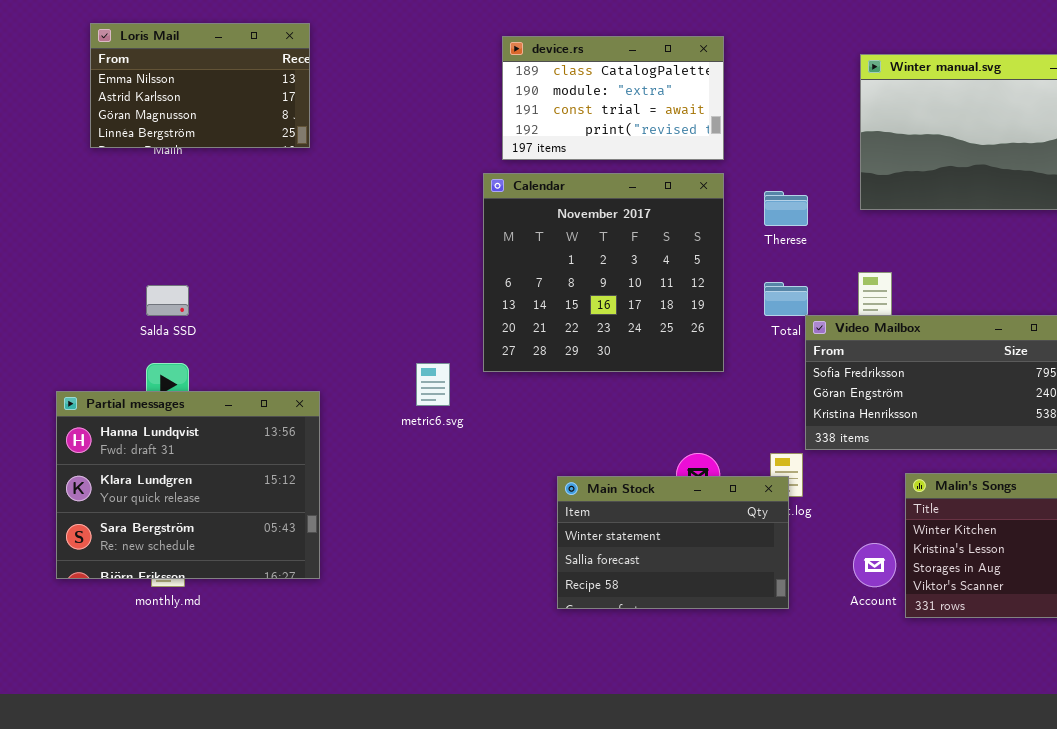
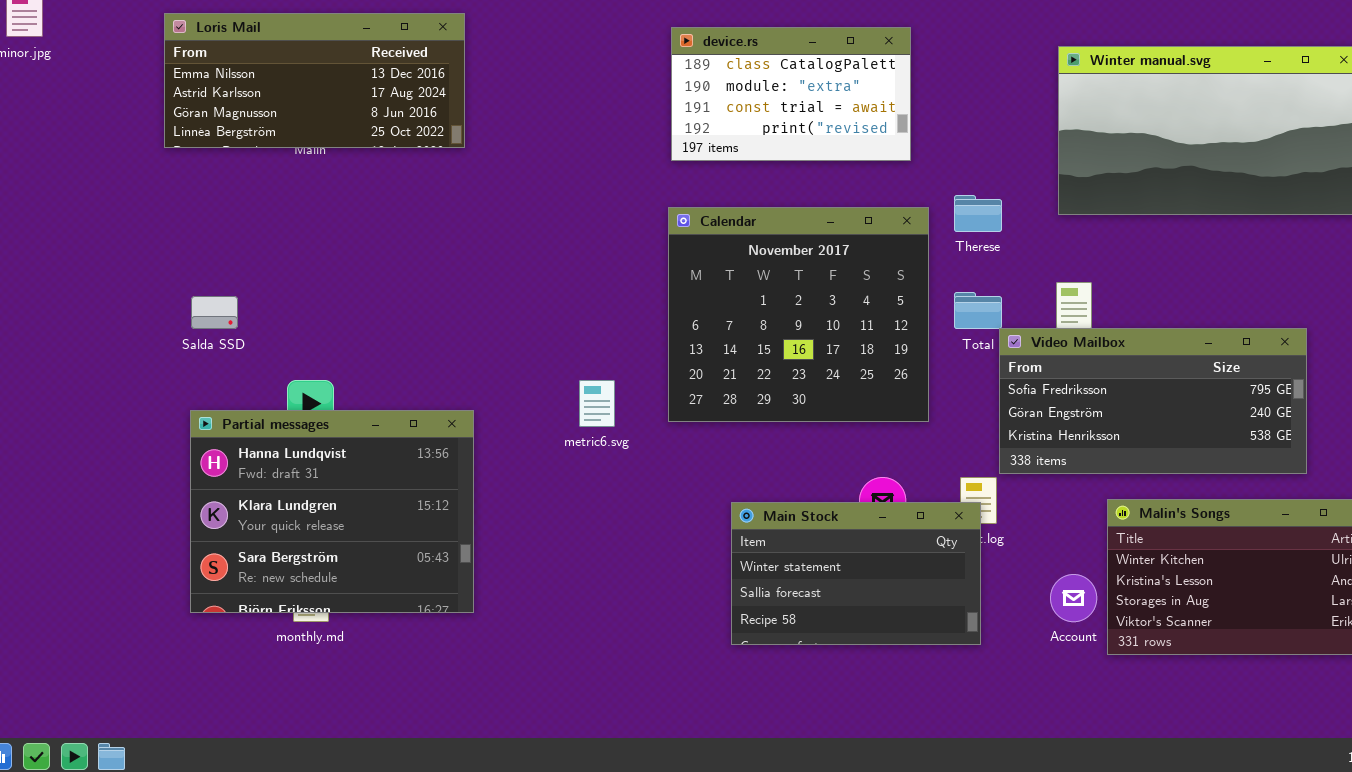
Loris Mail: [90,23,310,148] -> [164,13,465,148], resized
Calendar: [483,173,724,372] -> [668,207,929,422], moved
Salda SSD: [146,285,189,316] -> [191,296,238,329], moved

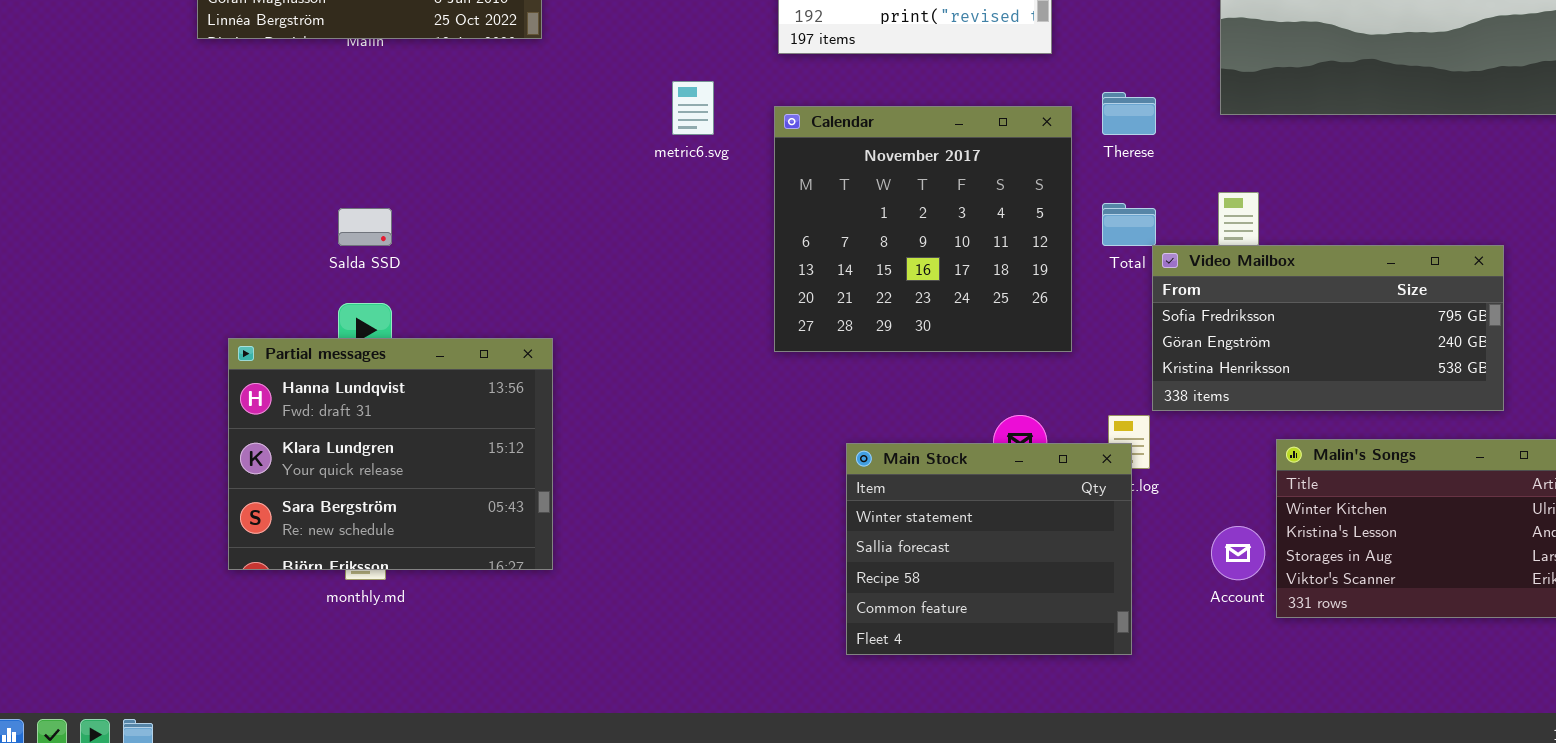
Salda SSD: [191,296,238,329] -> [338,208,392,246], moved
metric6.svg: [579,380,615,427] -> [672,81,714,135], moved
Main Stock: [731,502,981,645] -> [846,443,1132,655], resized

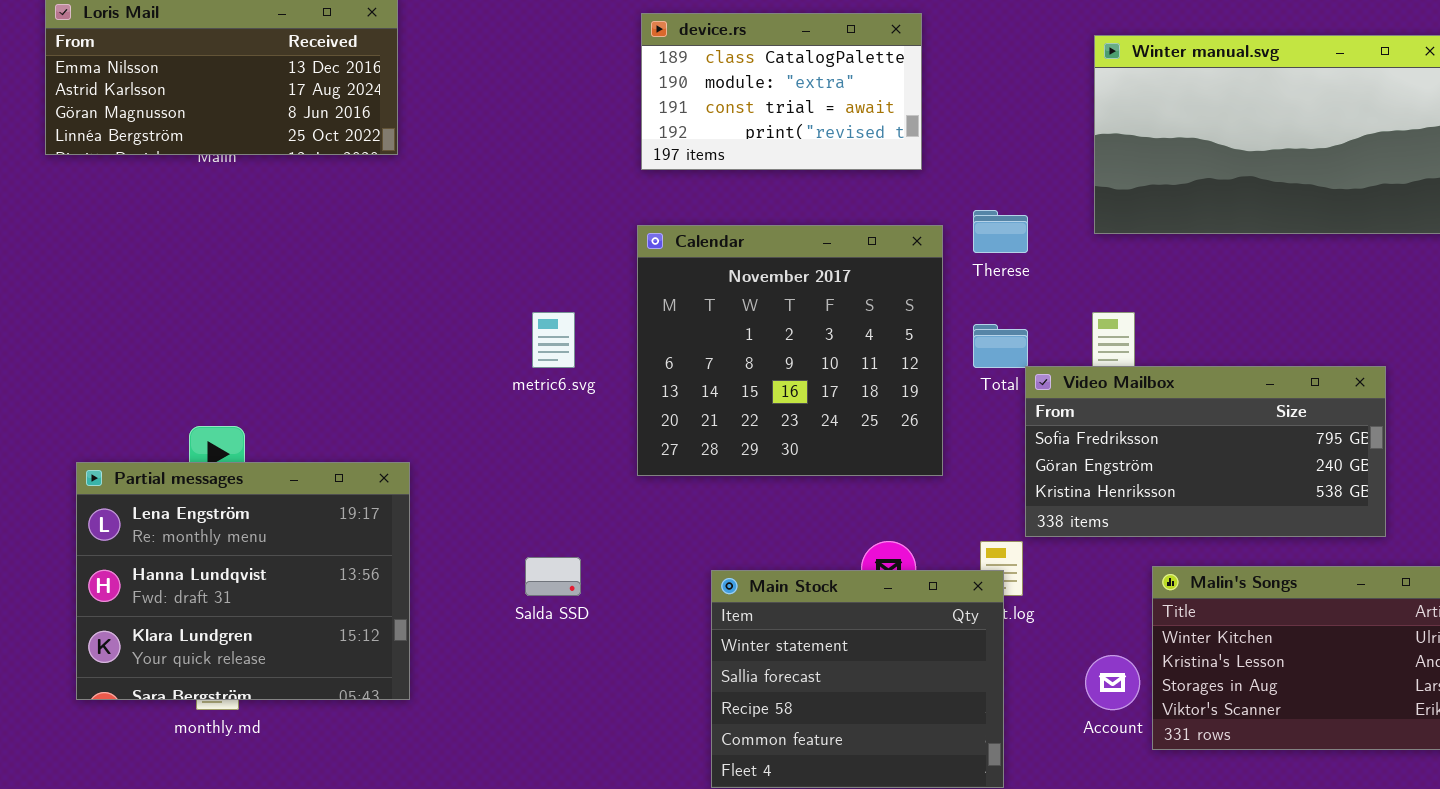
metric6.svg: [672,81,714,135] -> [532,312,575,368], moved
Salda SSD: [338,208,392,246] -> [525,557,581,596], moved
Partial messages: [228,338,553,570] -> [76,462,410,700], scrolled up 1 row

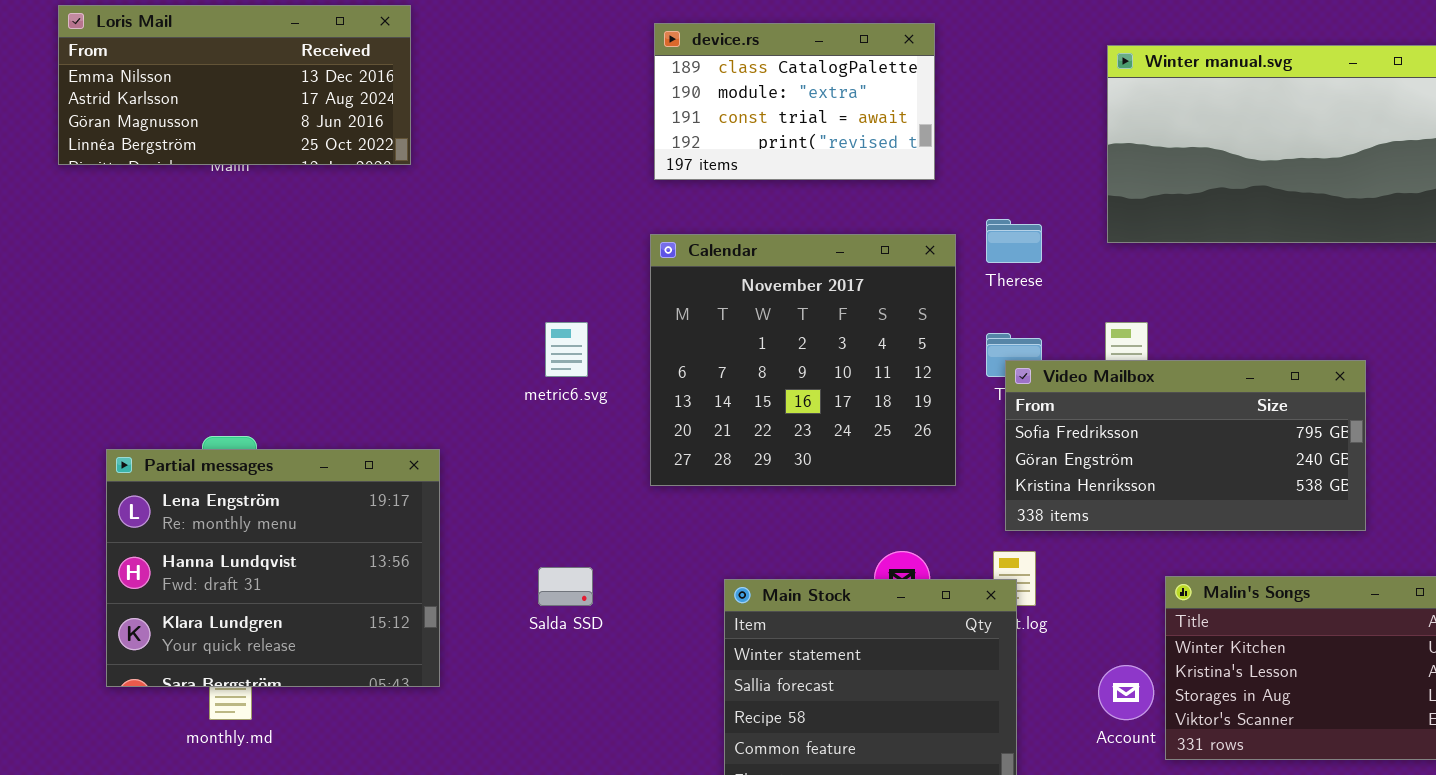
Video Mailbox: [1025,366,1386,537] -> [1005,360,1366,531], moved
Partial messages: [76,462,410,700] -> [106,449,440,687], moved

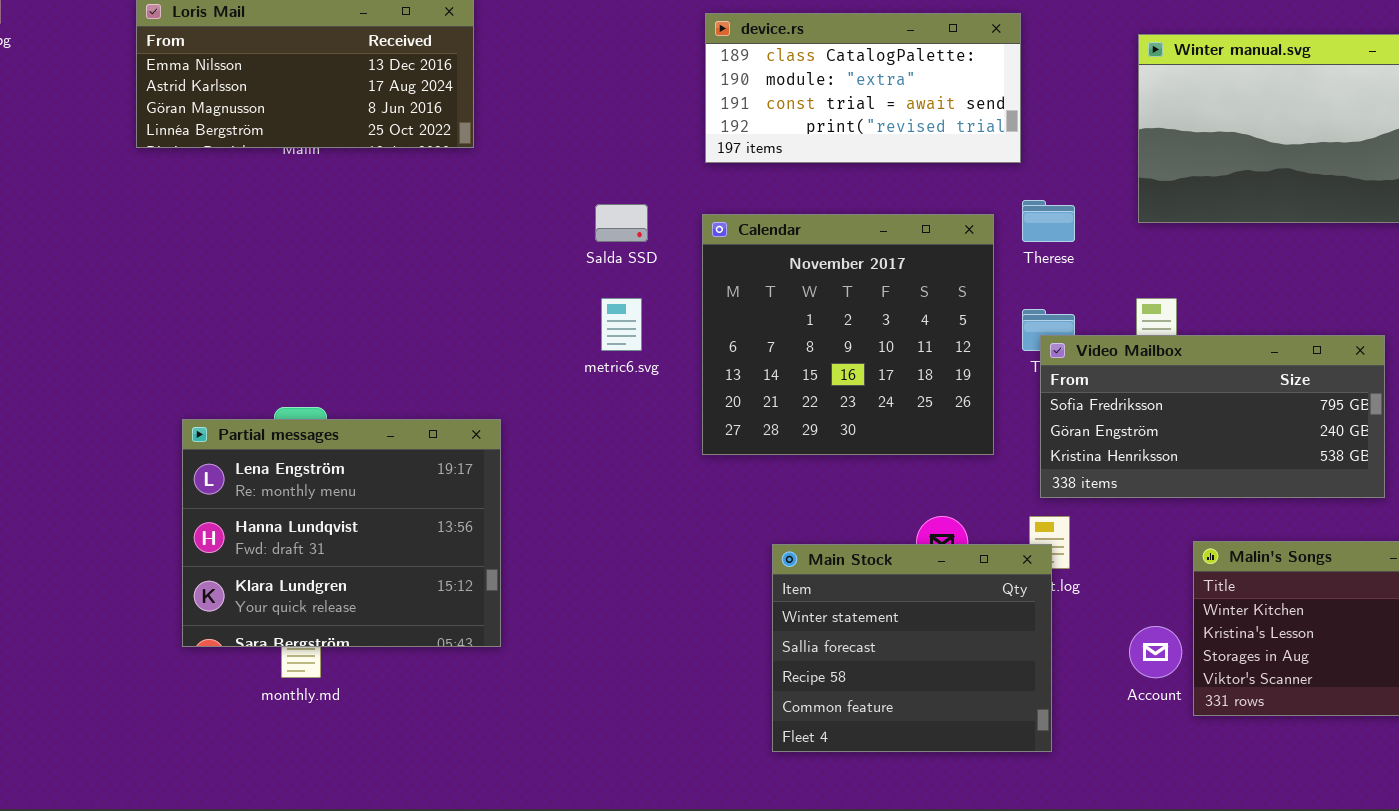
device.rs: [654,23,935,180] -> [705,13,1021,163], resized
Salda SSD: [538,567,593,606] -> [595,204,648,242], moved

